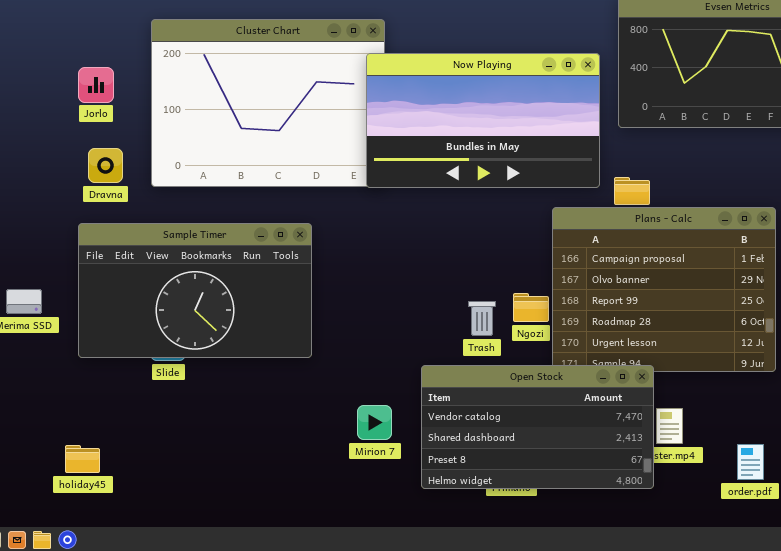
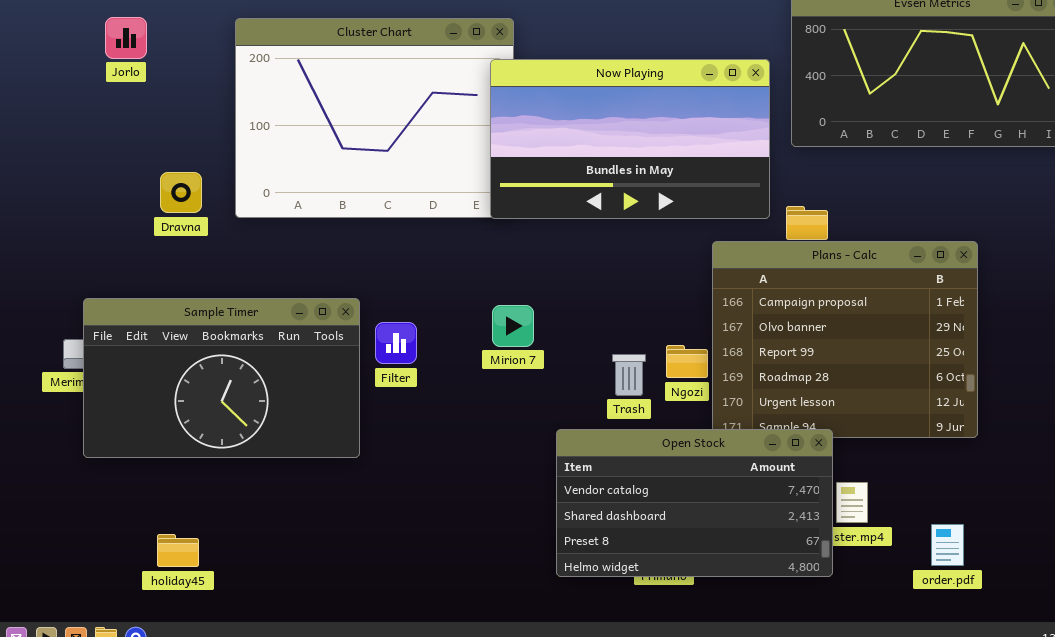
Jorlo: [78,67,114,103] -> [105,17,147,59], moved
Sample Timer: [78,223,312,358] -> [83,298,360,458], moved
Mirion 7: [357,405,392,440] -> [492,305,534,347], moved
holiday45: [65,445,100,473] -> [157,534,199,567], moved

